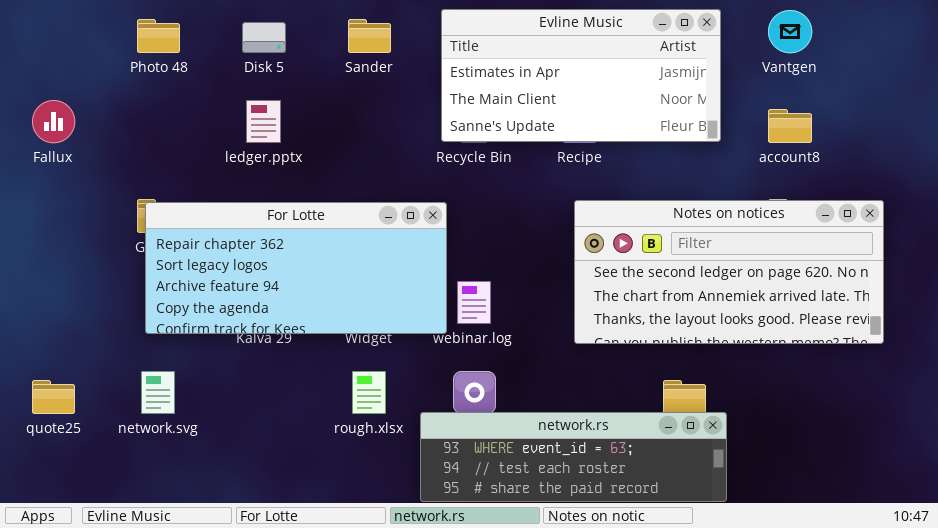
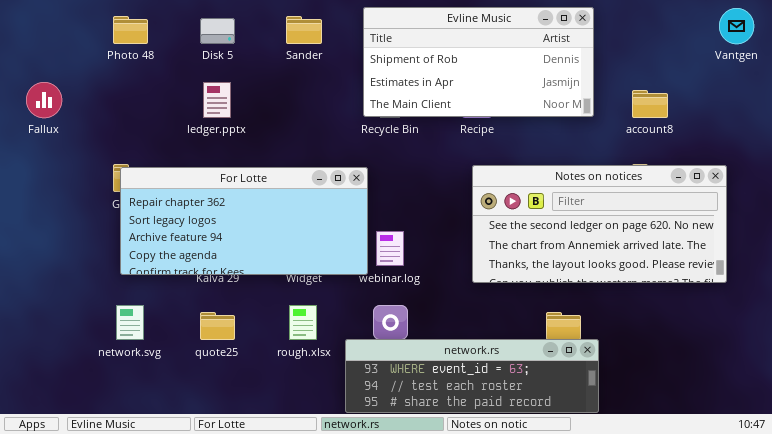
Evline Music: [441,9,721,142] -> [363,7,594,117], scrolled up 1 row
Vantgen: [768,10,812,53] -> [719,8,754,44], moved
quote25: [32,380,75,414] -> [200,312,235,340], moved

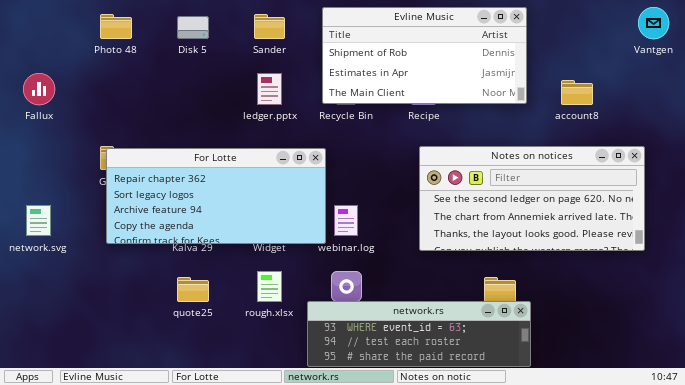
ledger.pptx: [203,82,231,118] -> [257,73,282,105], moved
network.svg: [116,305,144,340] -> [26,205,51,236], moved

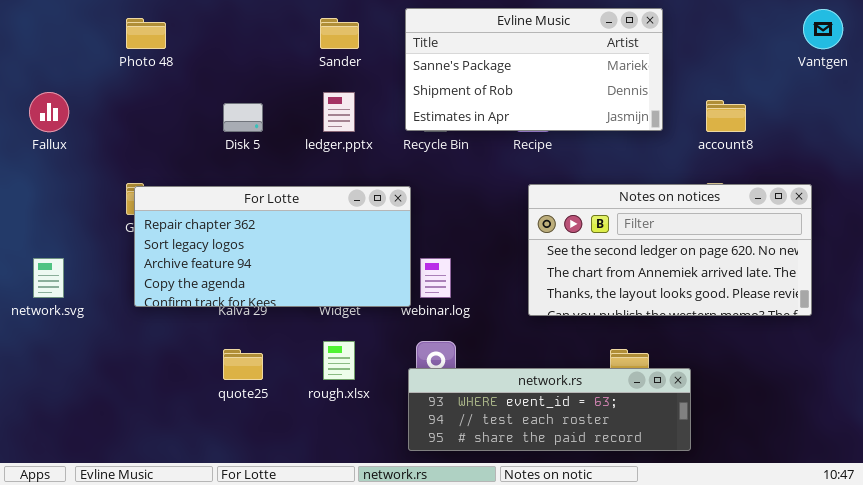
Evline Music: [322,7,527,104] -> [405,8,663,131], scrolled up 1 row
Disk 5: [177,16,209,39] -> [223,103,263,132], moved
network.rs: [307,301,531,367] -> [408,368,691,451], moved

